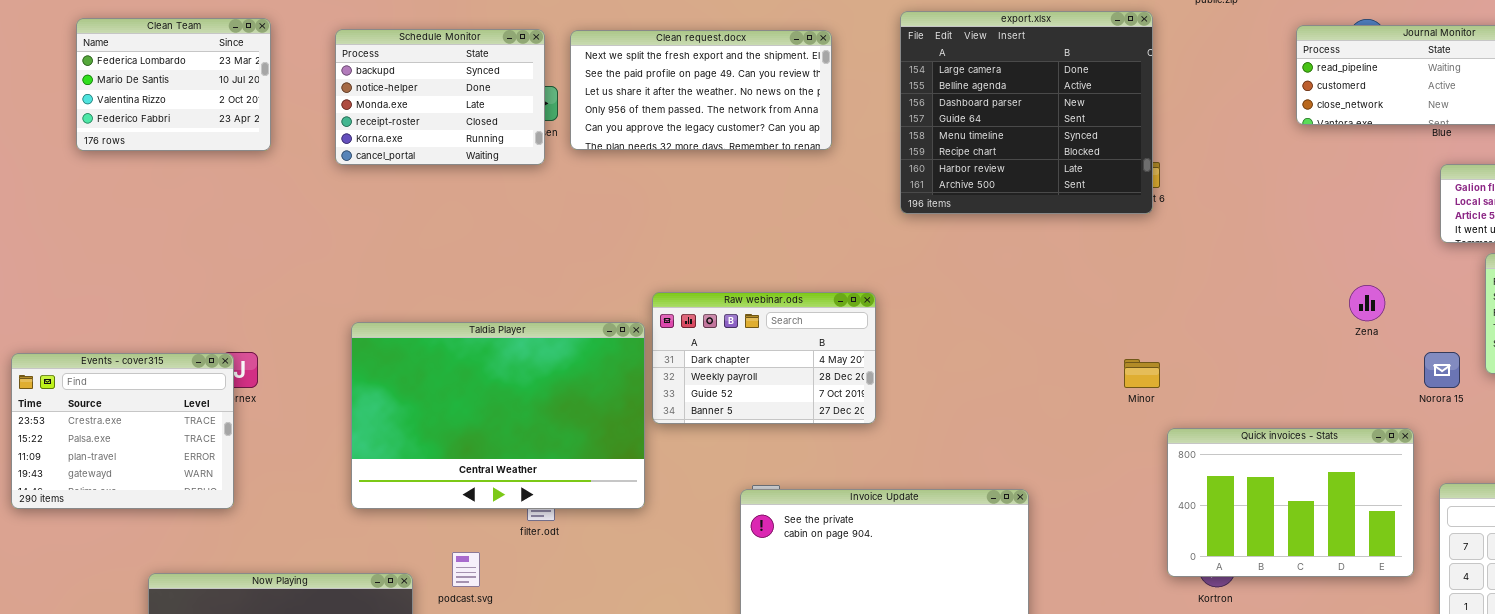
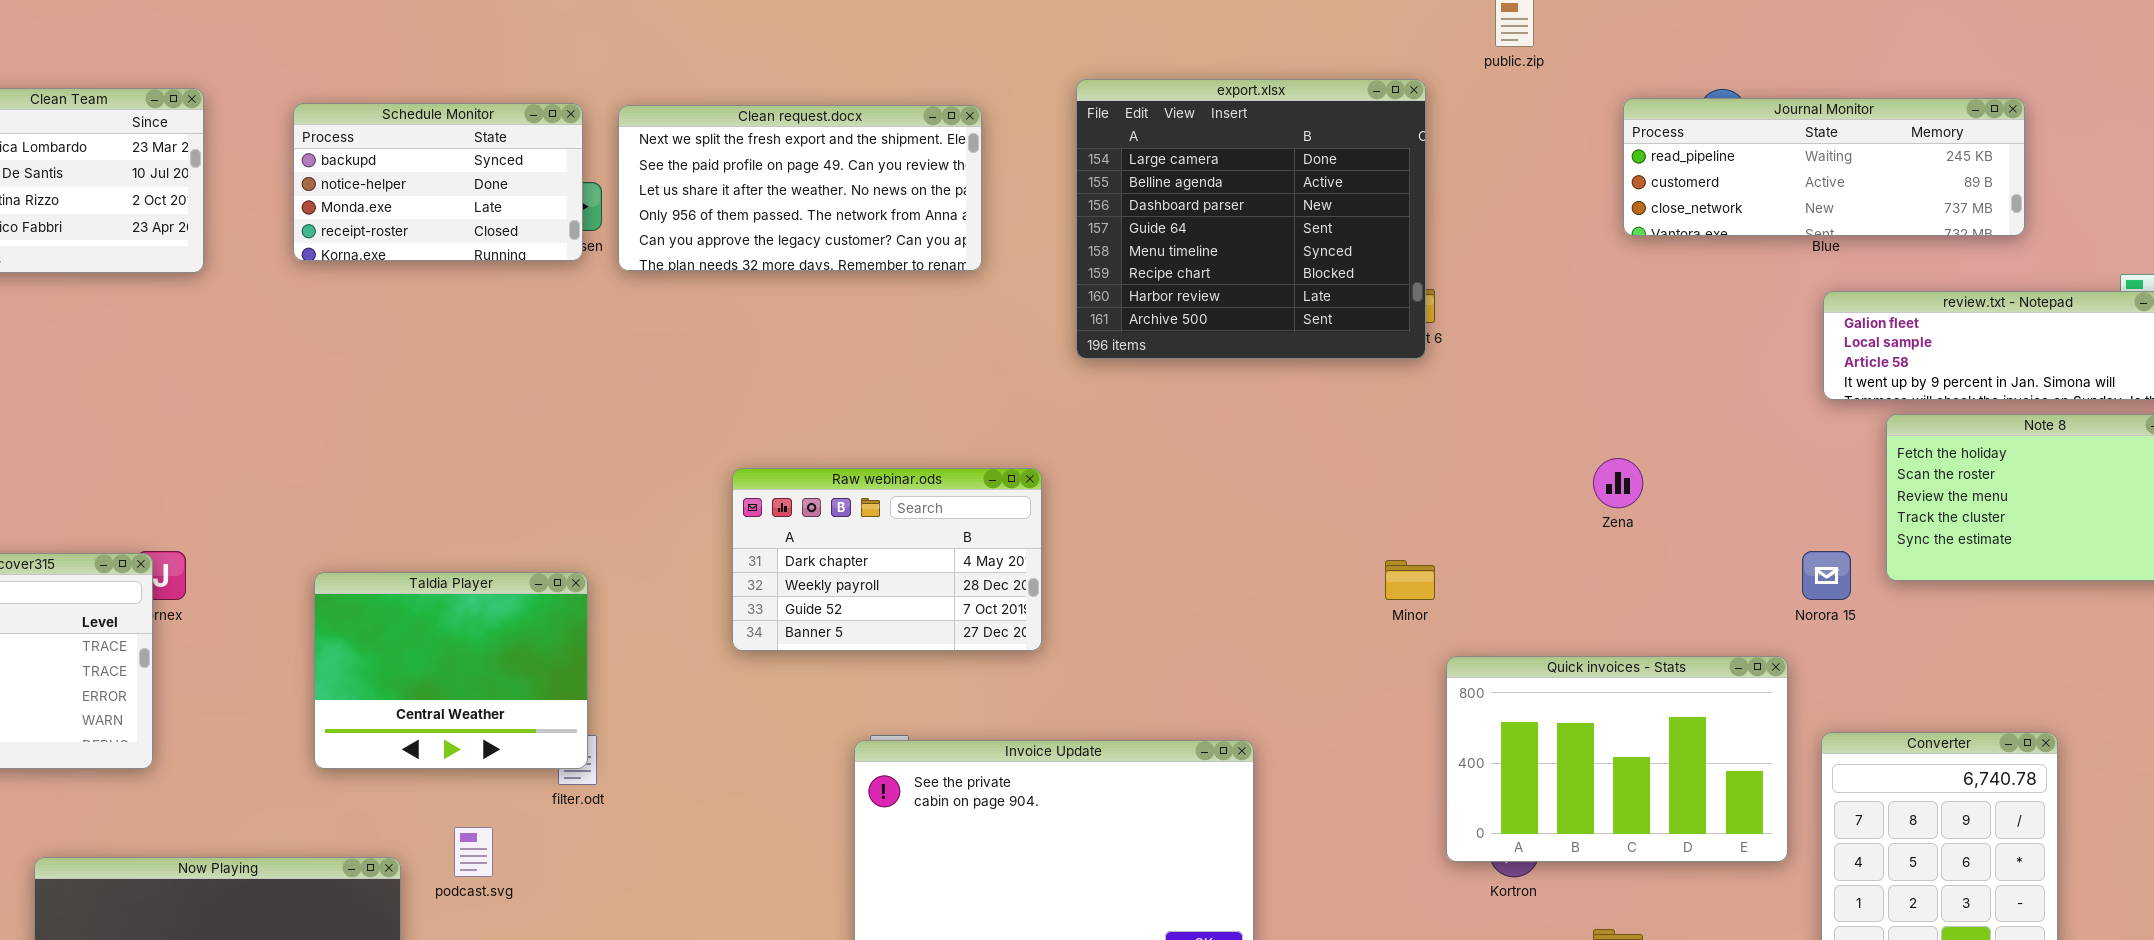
Schedule Monitor: [335,29,545,165] -> [293,103,583,261], resized
Zena: [1349,285,1385,321] -> [1593,458,1643,508], moved
Taldia Player: [351,322,645,509] -> [314,572,588,769], resized

